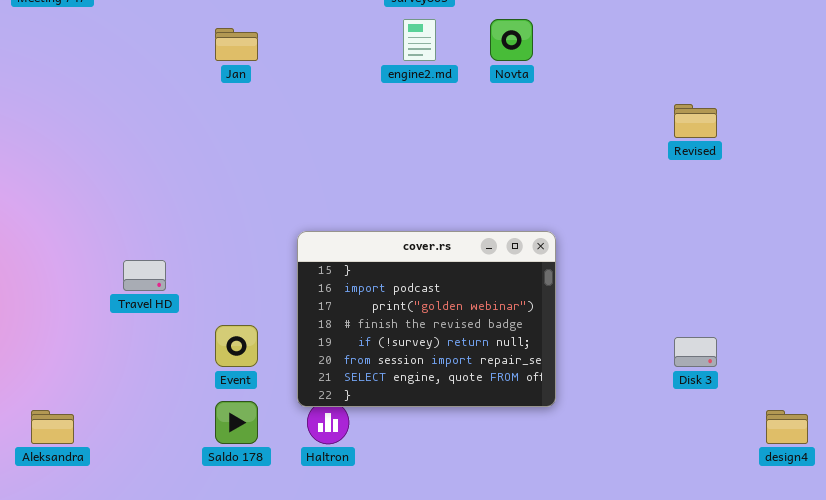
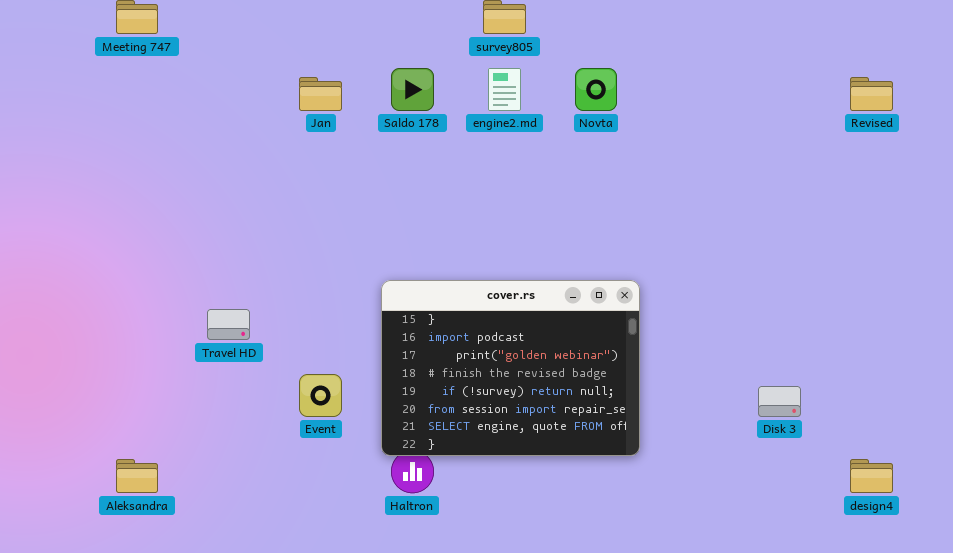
Revised: [674,104,717,138] -> [850,77,893,111], moved
Saldo 178: [215,401,258,444] -> [391,68,434,111], moved

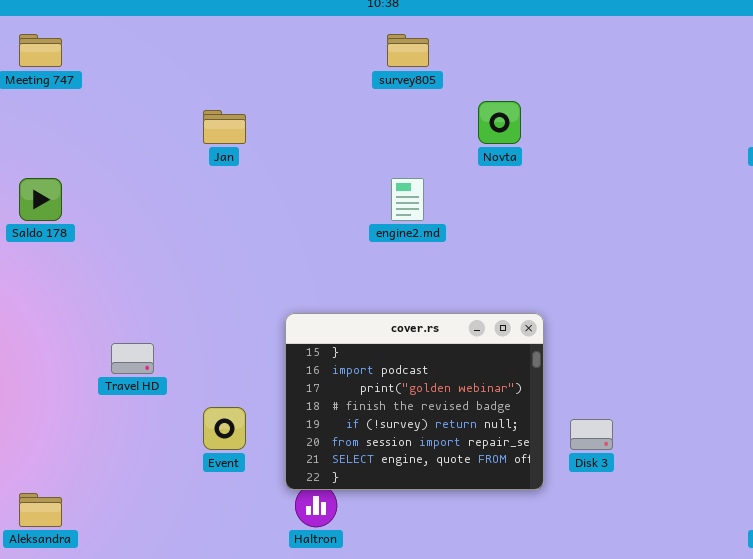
Saldo 178: [391,68,434,111] -> [19,178,62,221], moved
engine2.md: [488,68,521,111] -> [391,178,424,221], moved
Disk 3: [758,386,801,417] -> [570,419,613,450], moved

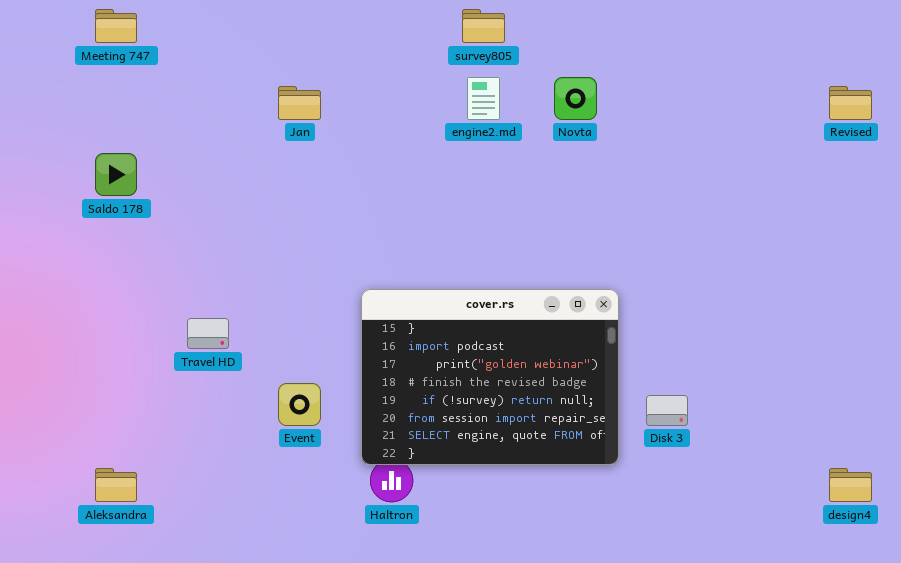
engine2.md: [391,178,424,221] -> [467,77,500,120], moved

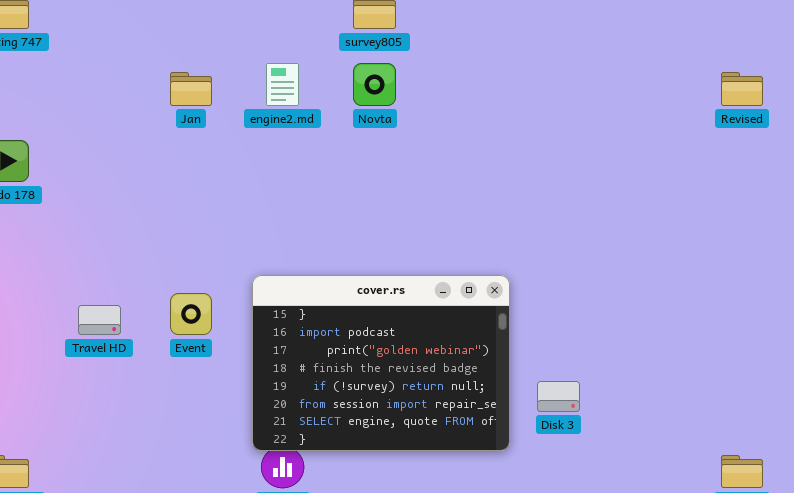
engine2.md: [467,77,500,120] -> [266,63,299,106], moved
Novta: [554,77,597,120] -> [353,63,396,106], moved
Event: [278,383,321,426] -> [170,293,212,335], moved

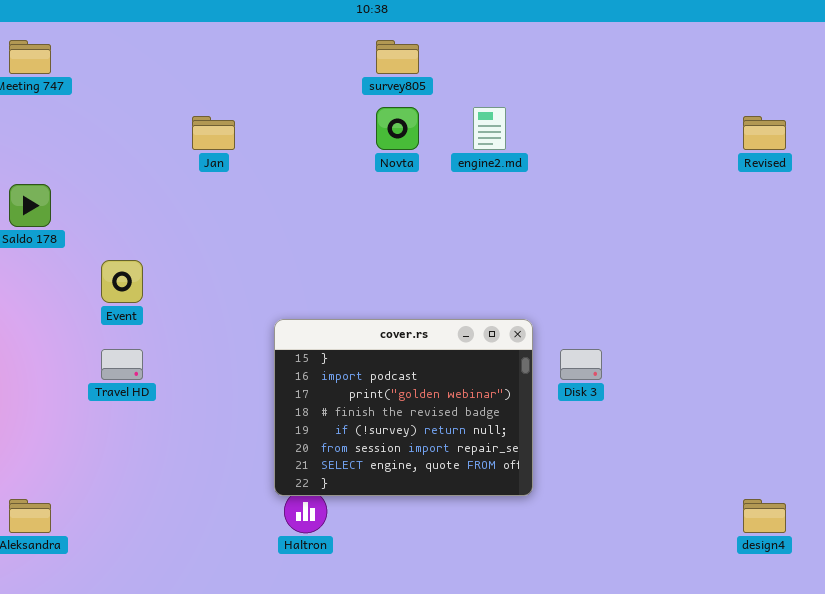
engine2.md: [266,63,299,106] -> [473,107,506,150], moved
Event: [170,293,212,335] -> [101,260,143,303], moved
Disk 3: [537,381,580,412] -> [560,349,602,380], moved

